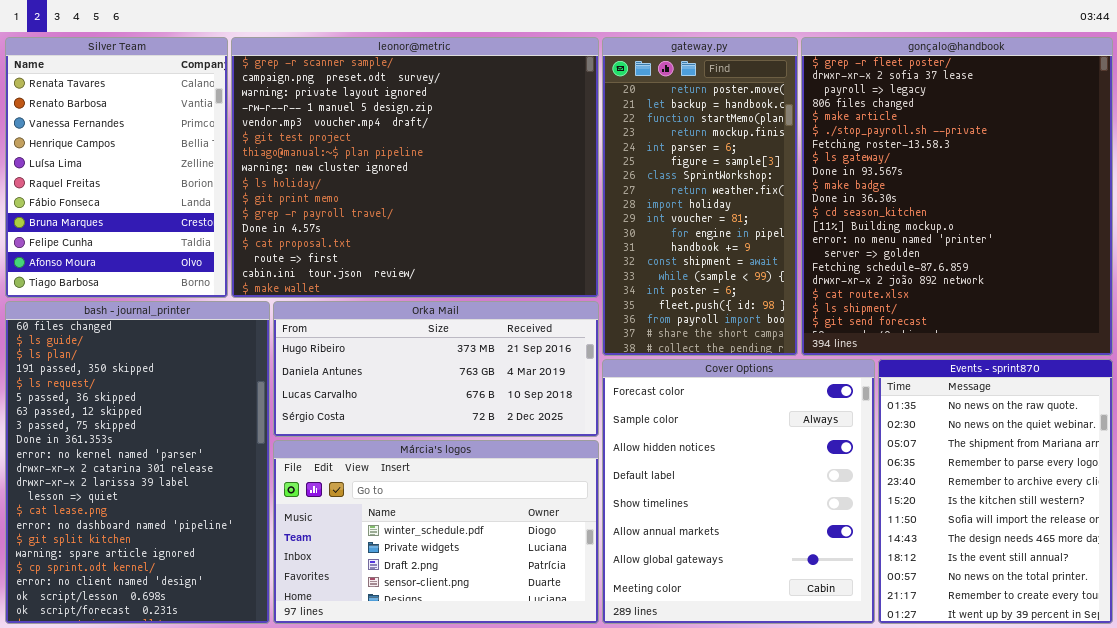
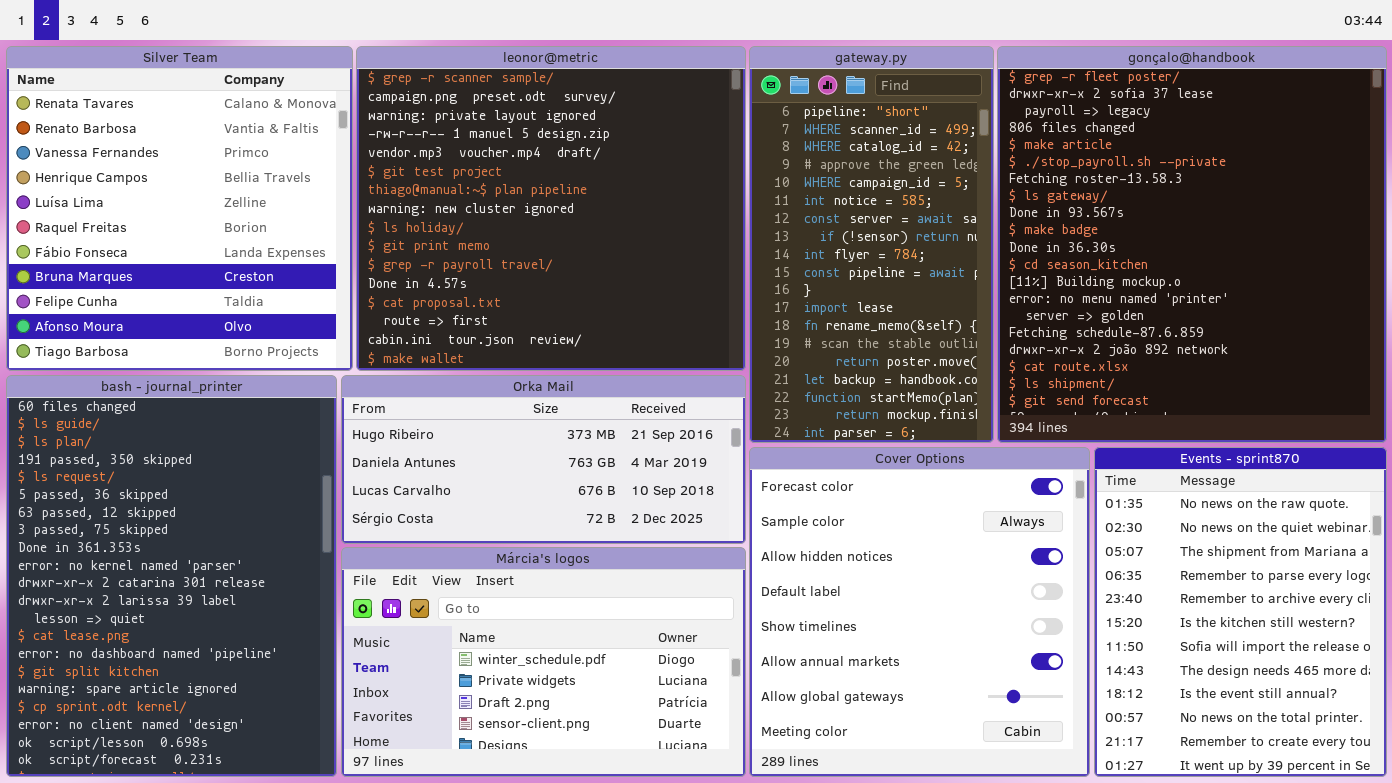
Silver Team: [5,37,228,298] -> [6,46,353,371], resized
leonor@metric: [231,37,599,298] -> [356,46,746,371], resized
gateway.py: [602,37,798,356] -> [749,46,994,443], scrolled up 14 rows

